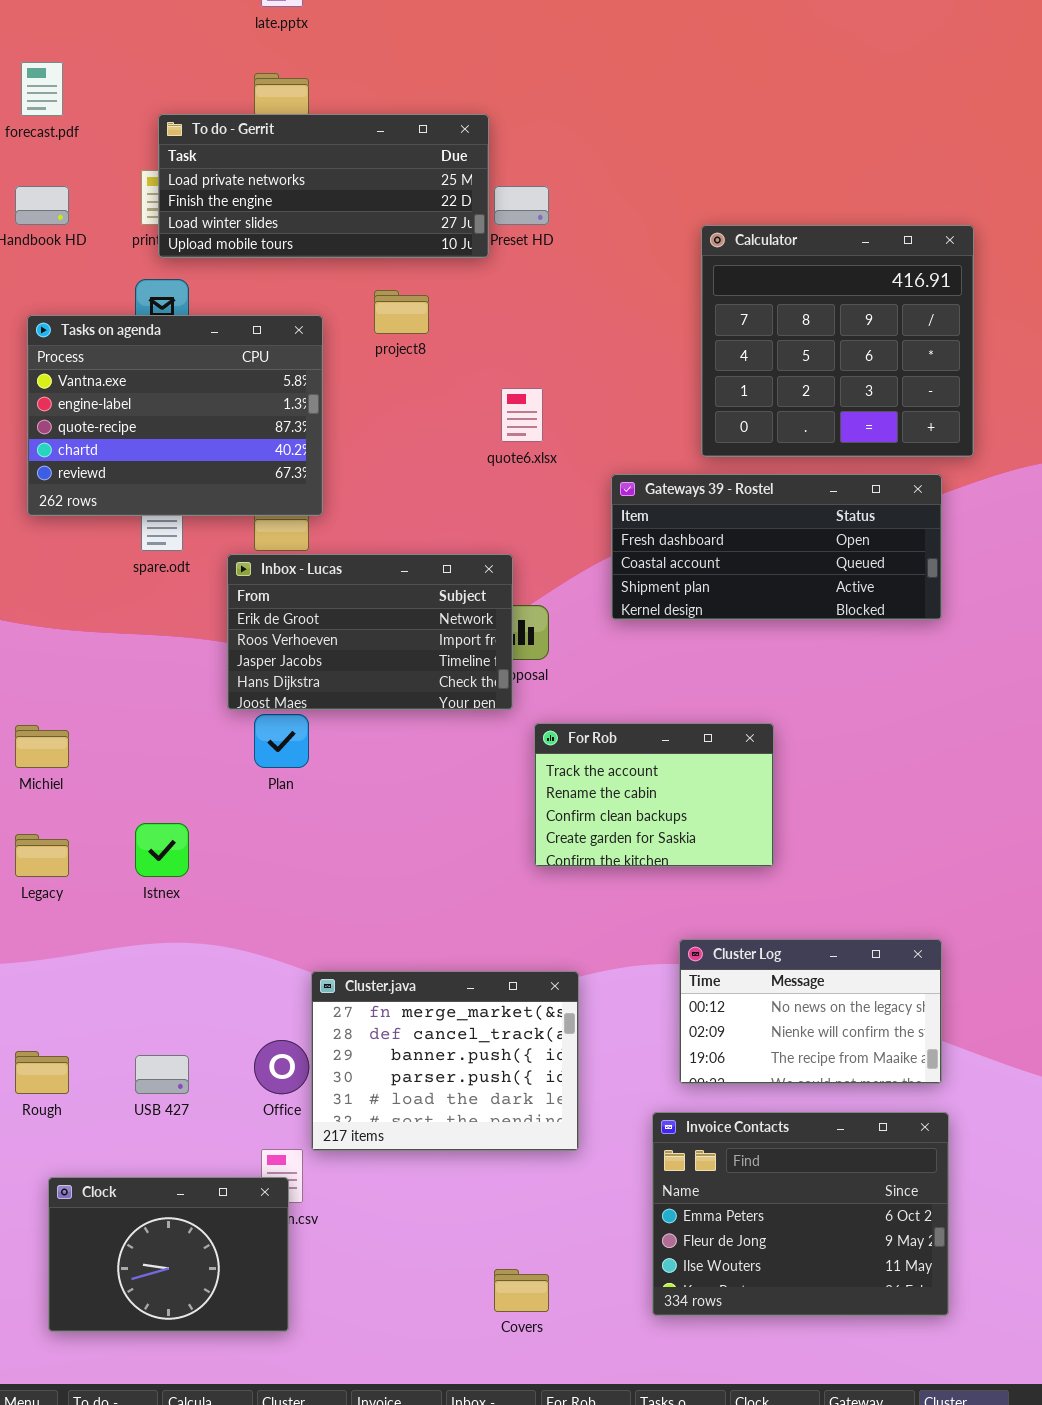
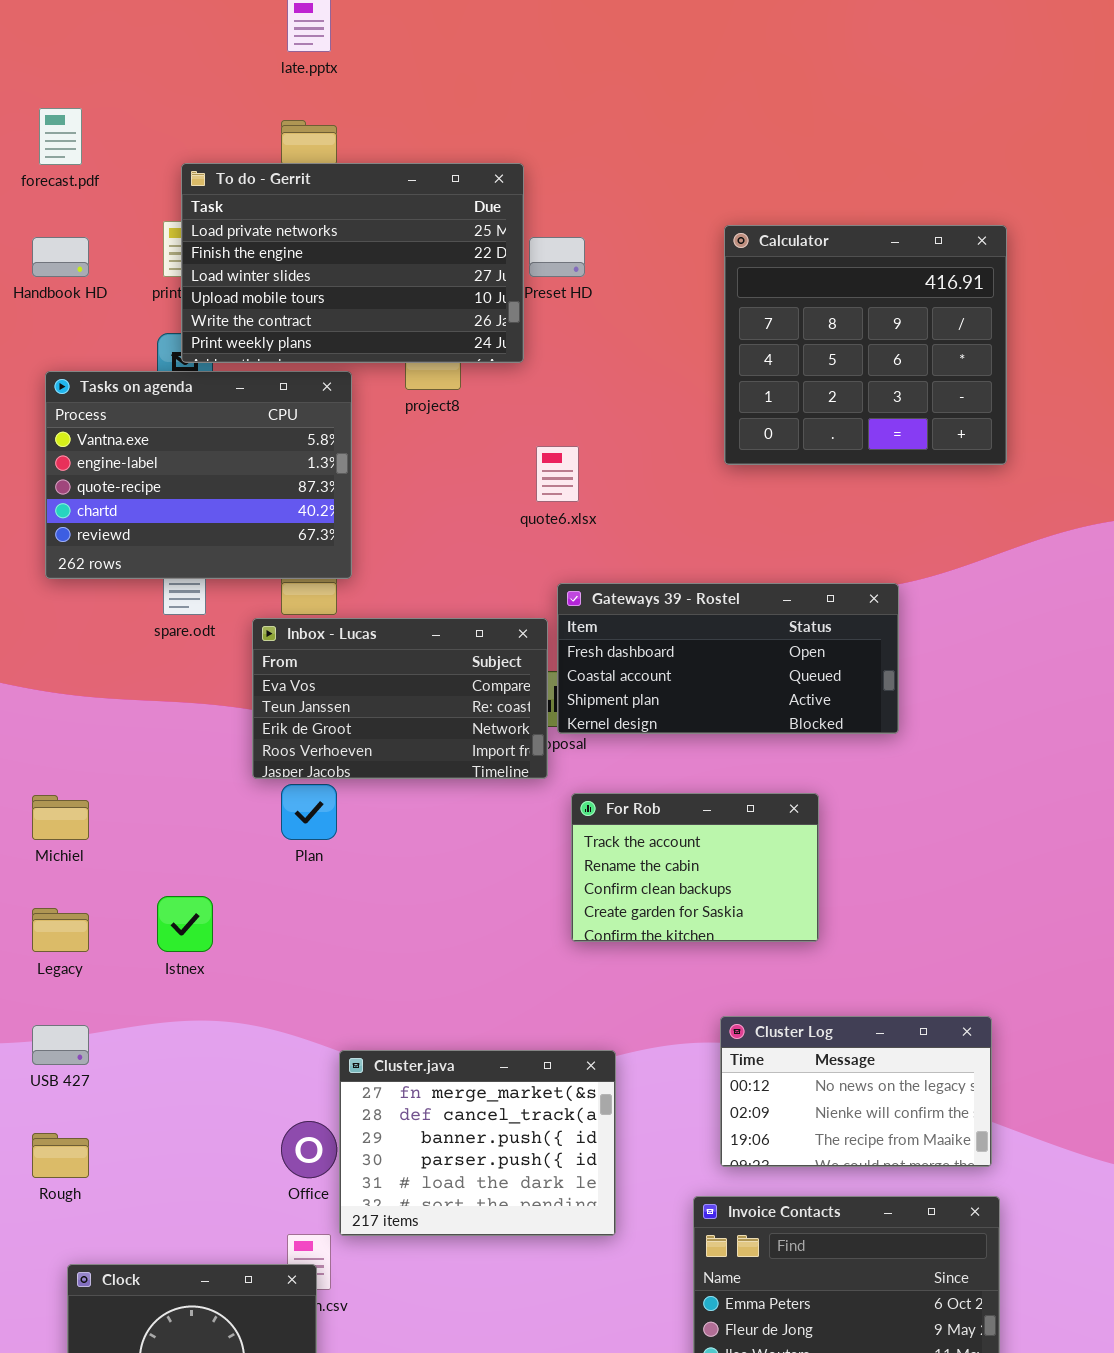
To do - Gerrit: [158,114,489,258] -> [181,163,524,363], resized
Calculator: [701,225,974,457] -> [724,225,1007,465], moved
Gateways 39 - Rostel: [611,474,942,620] -> [557,583,899,734], moved
Inbox - Lucas: [227,554,513,710] -> [252,618,548,779], scrolled up 2 rows
USB 427: [135,1055,189,1094] -> [32,1025,89,1065], moved

